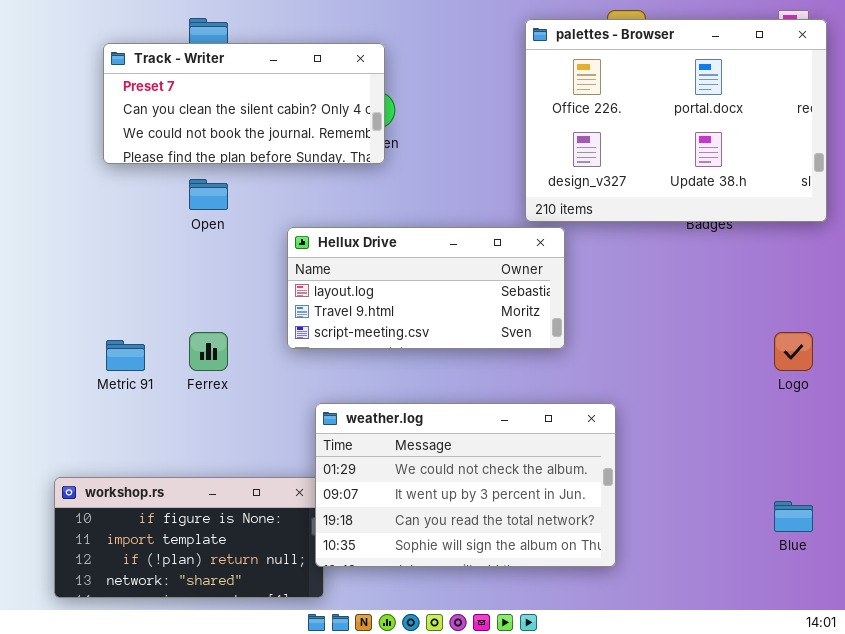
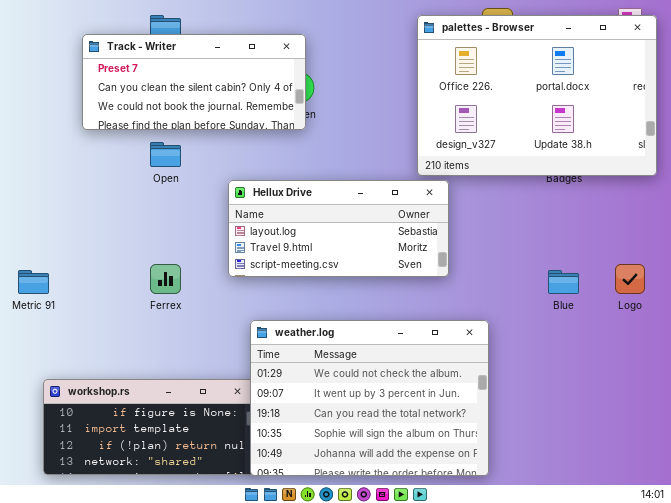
Metric 91: [106,340,145,371] -> [18,270,49,294], moved
weather.log: [315,403,616,567] -> [250,320,489,476], resized
Blue: [774,501,813,532] -> [548,270,579,294], moved

